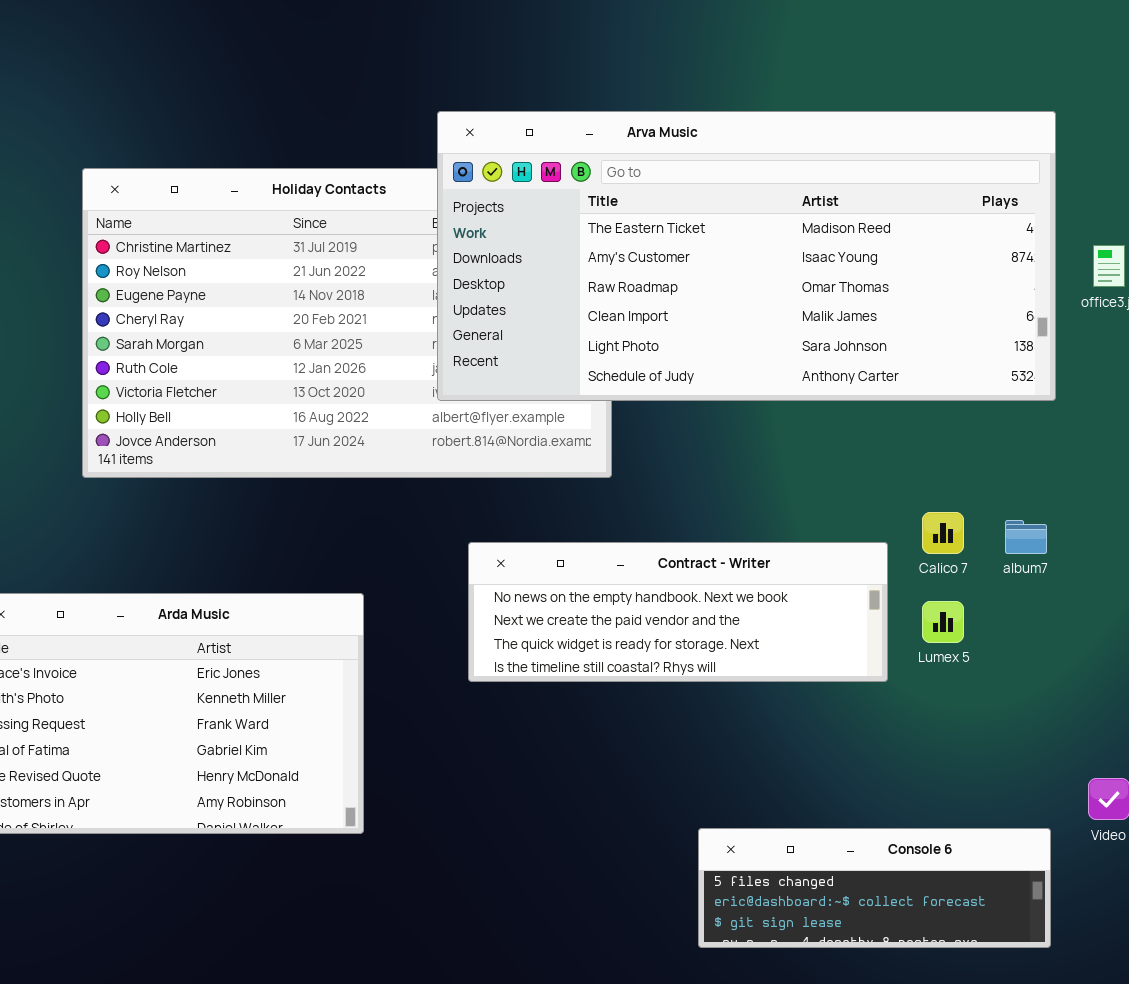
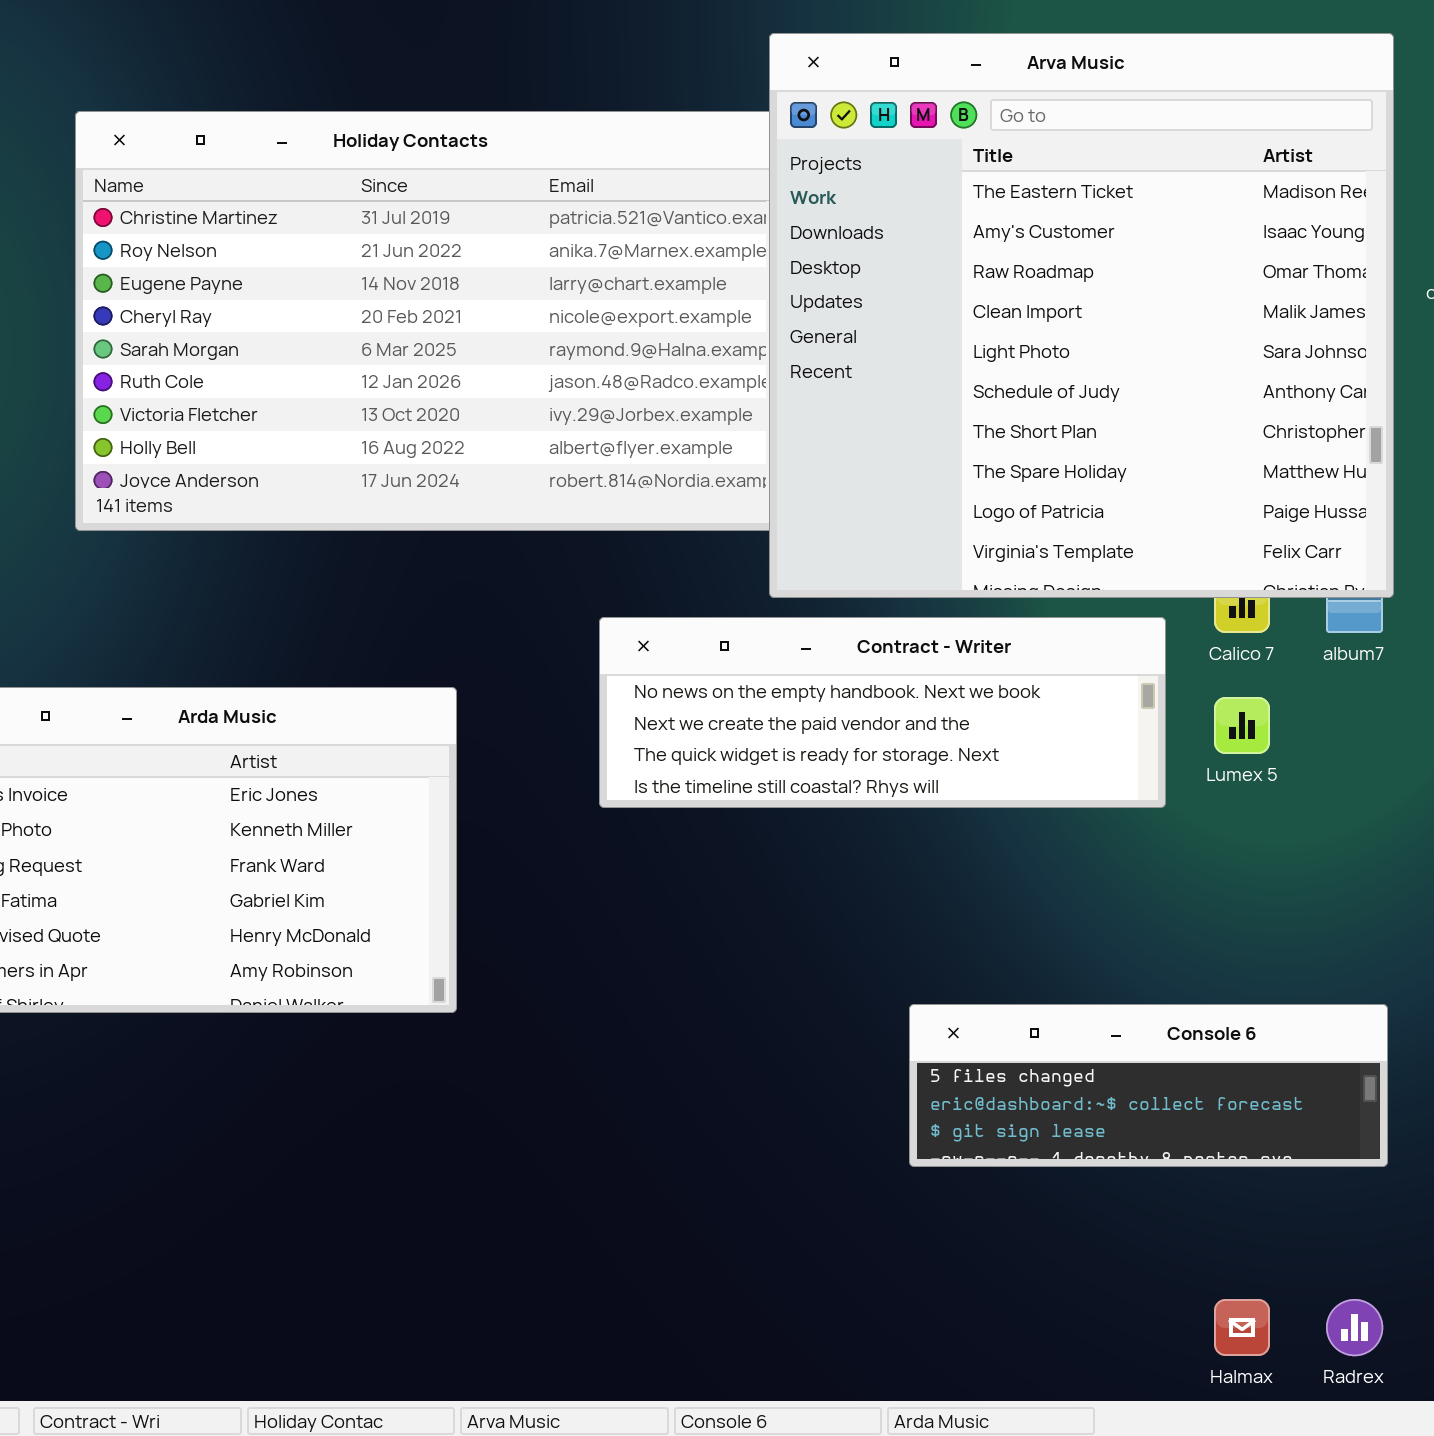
Arva Music: [437,111,1056,401] -> [769,33,1394,598], resized

